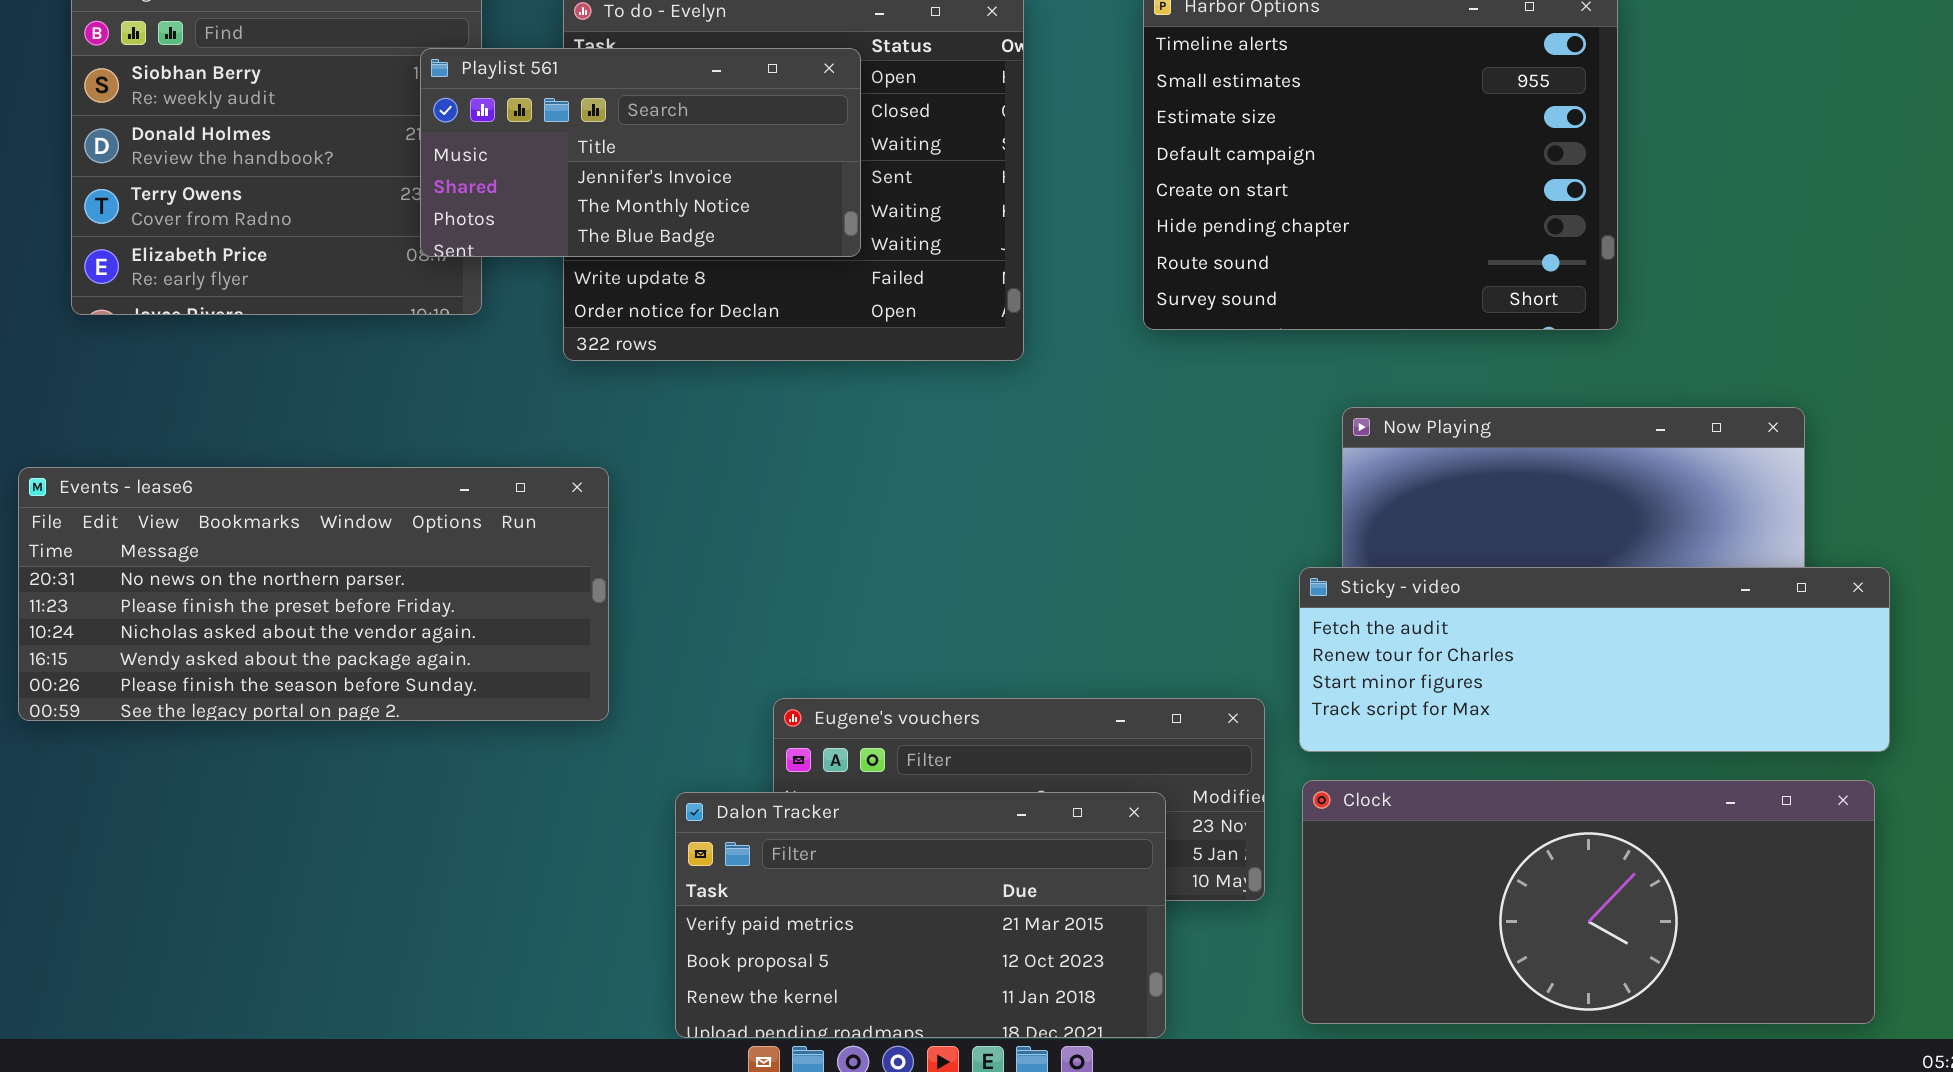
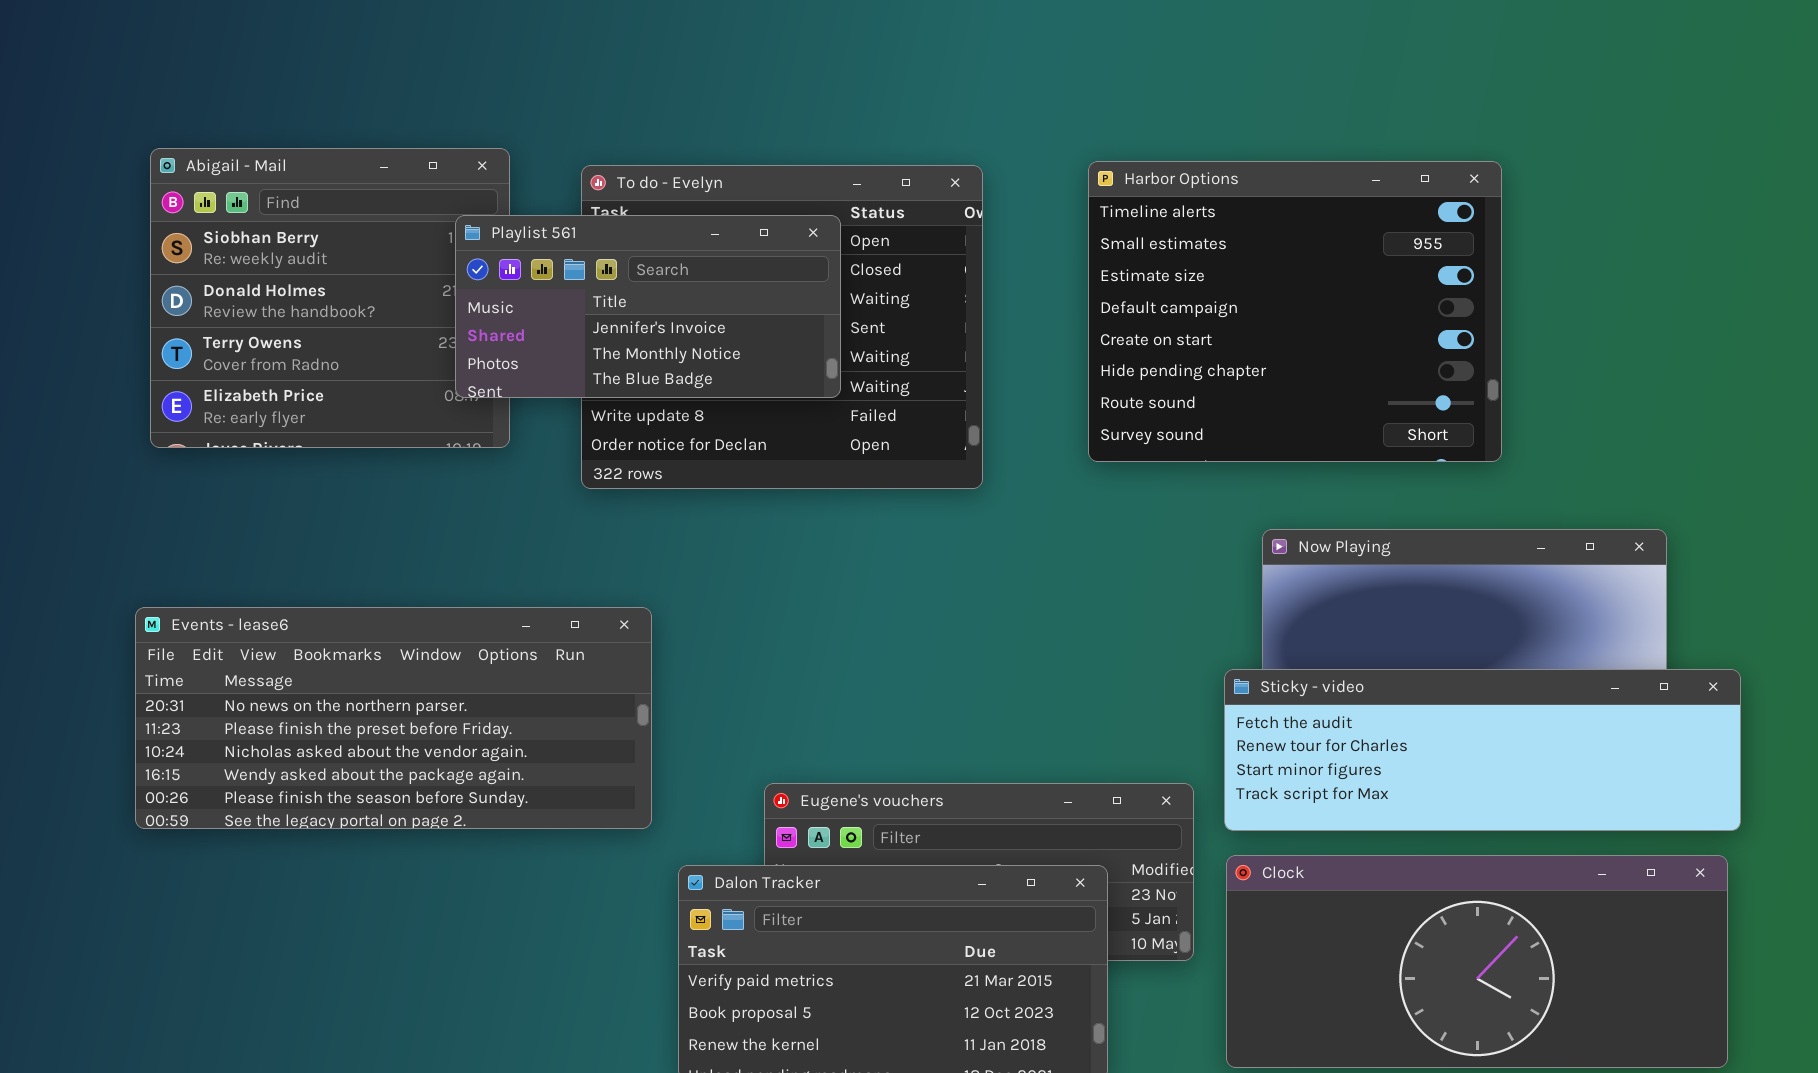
Events - lease6: [18,467,609,721] -> [135,607,652,829], moved

